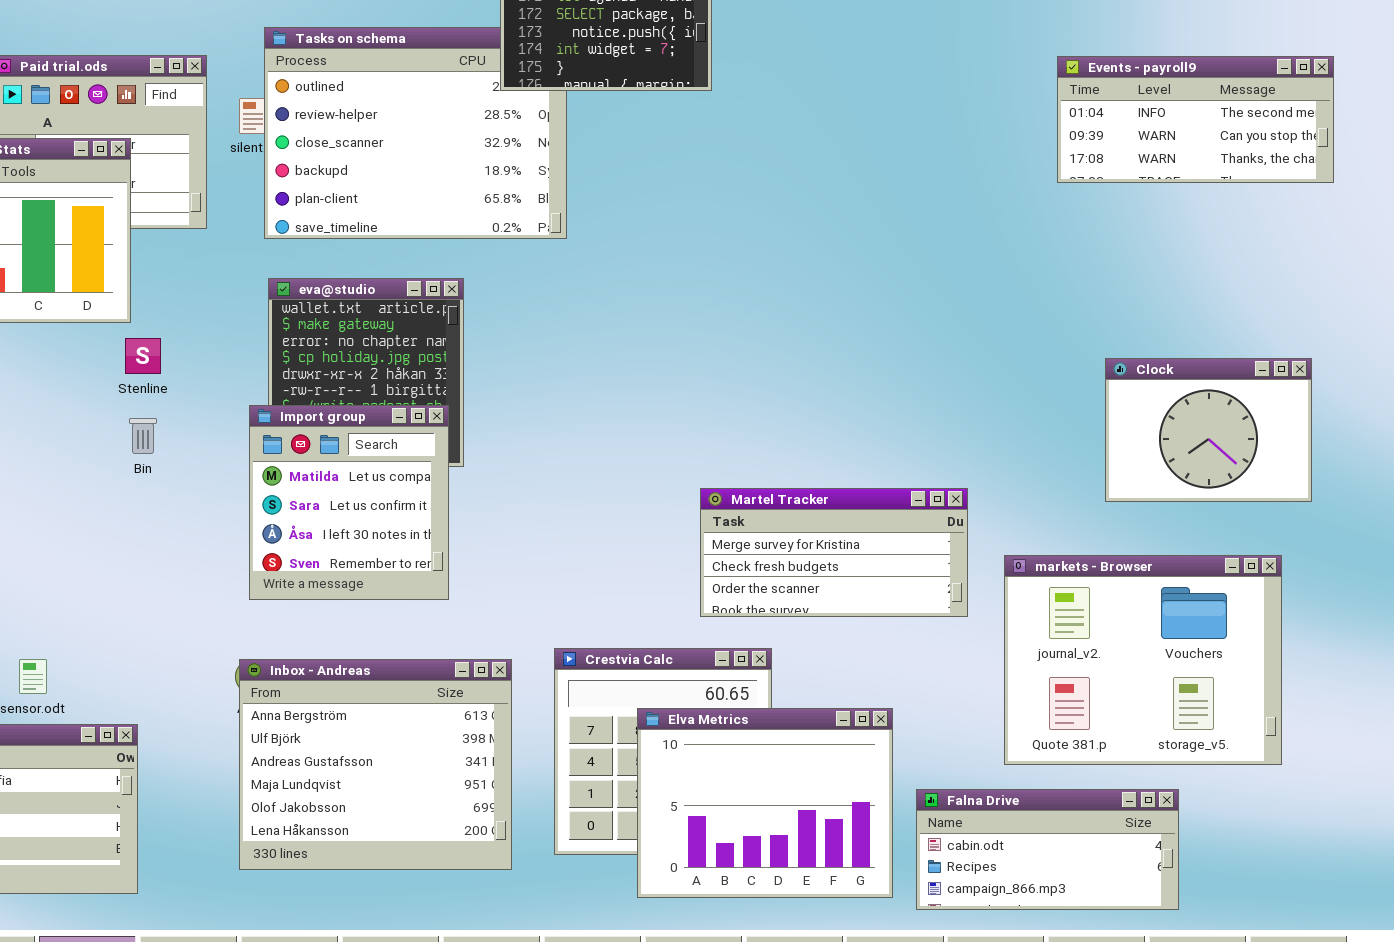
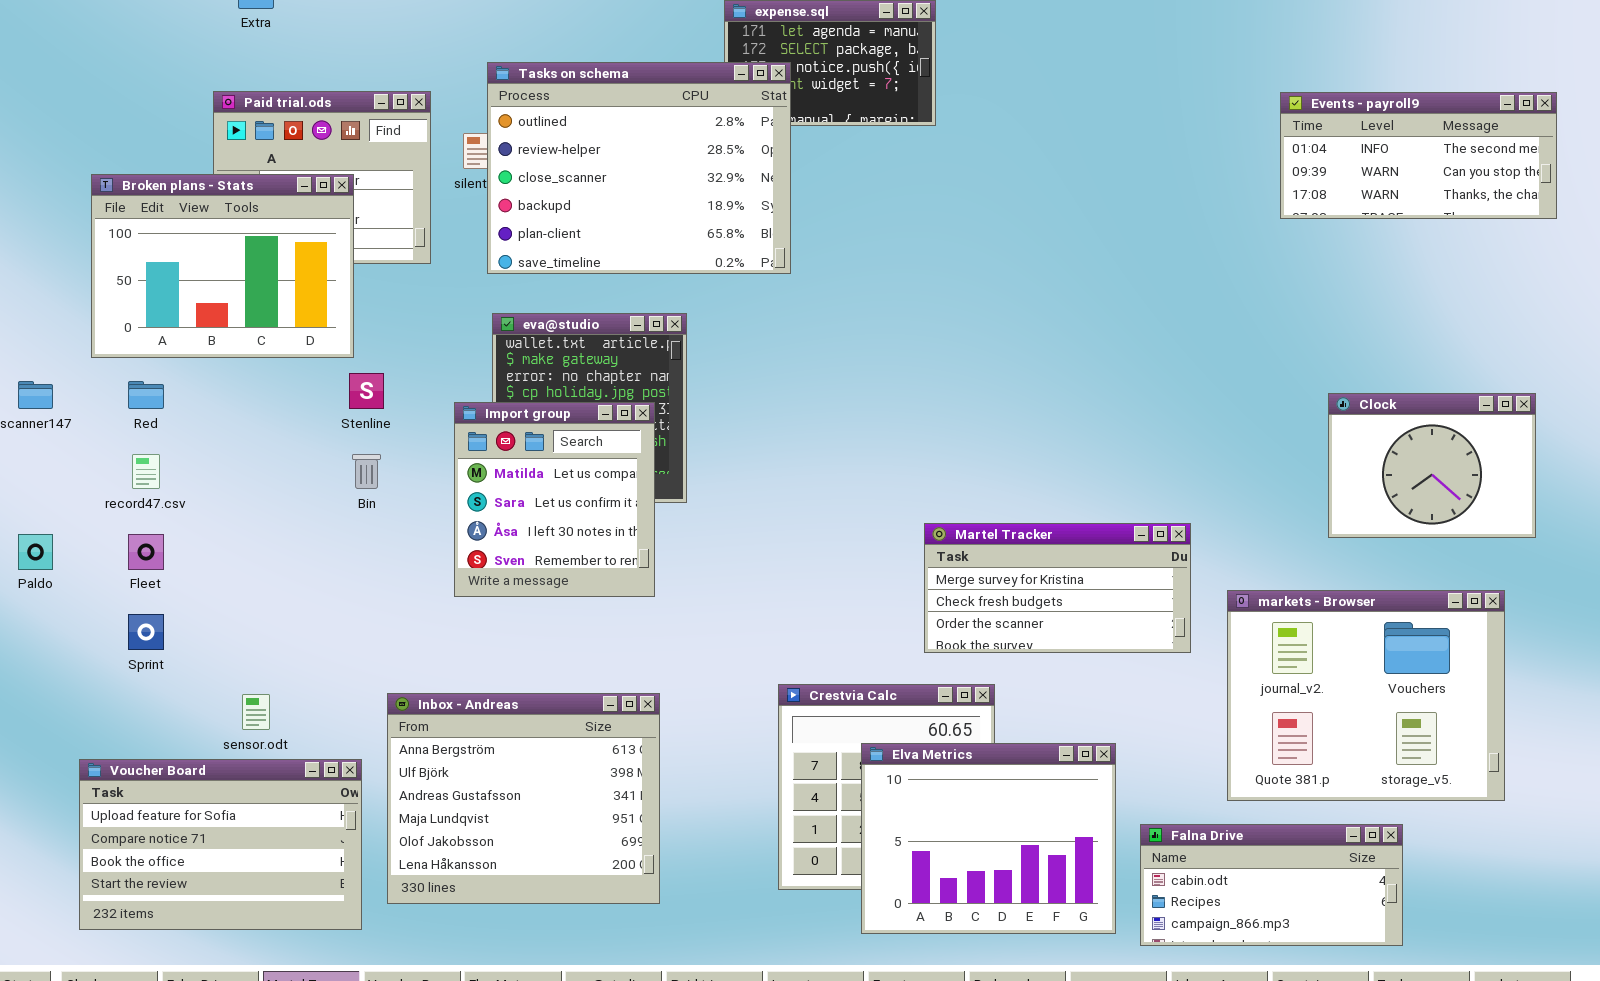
Tasks on schema: [264,27,567,239] -> [487,62,791,274], raised
Import group: [249,405,449,600] -> [454,402,655,597], moved
Inbox - Andreas: [239,659,512,870] -> [387,693,660,904], moved

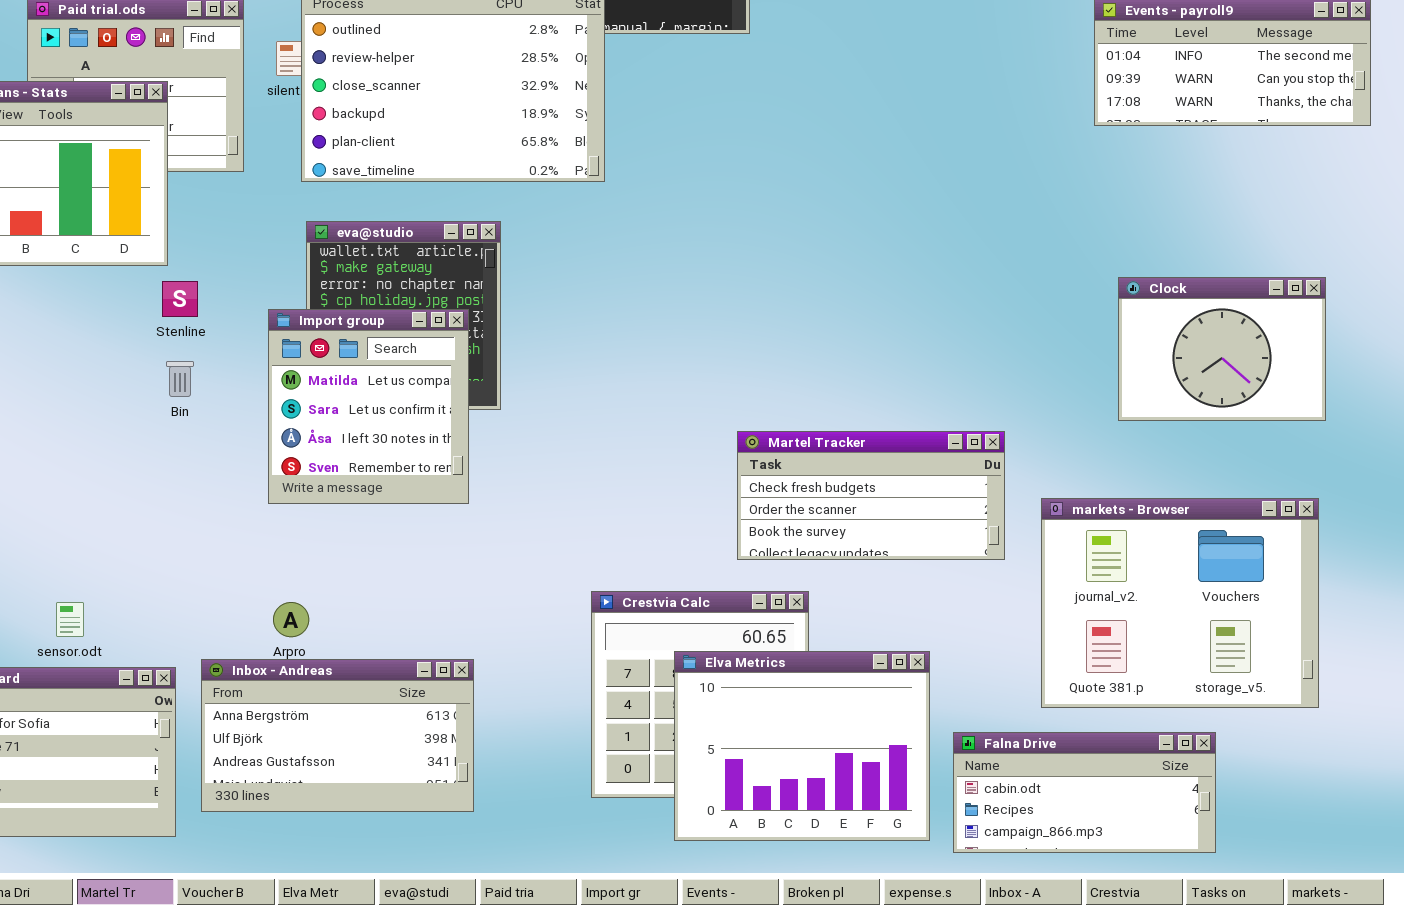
Clock: [1328,393,1536,538] -> [1118,277,1326,421], moved
Martel Tracker: [924,523,1191,653] -> [737,431,1005,560], scrolled down 1 row
Inbox - Andreas: [387,693,660,904] -> [201,659,474,812], resized

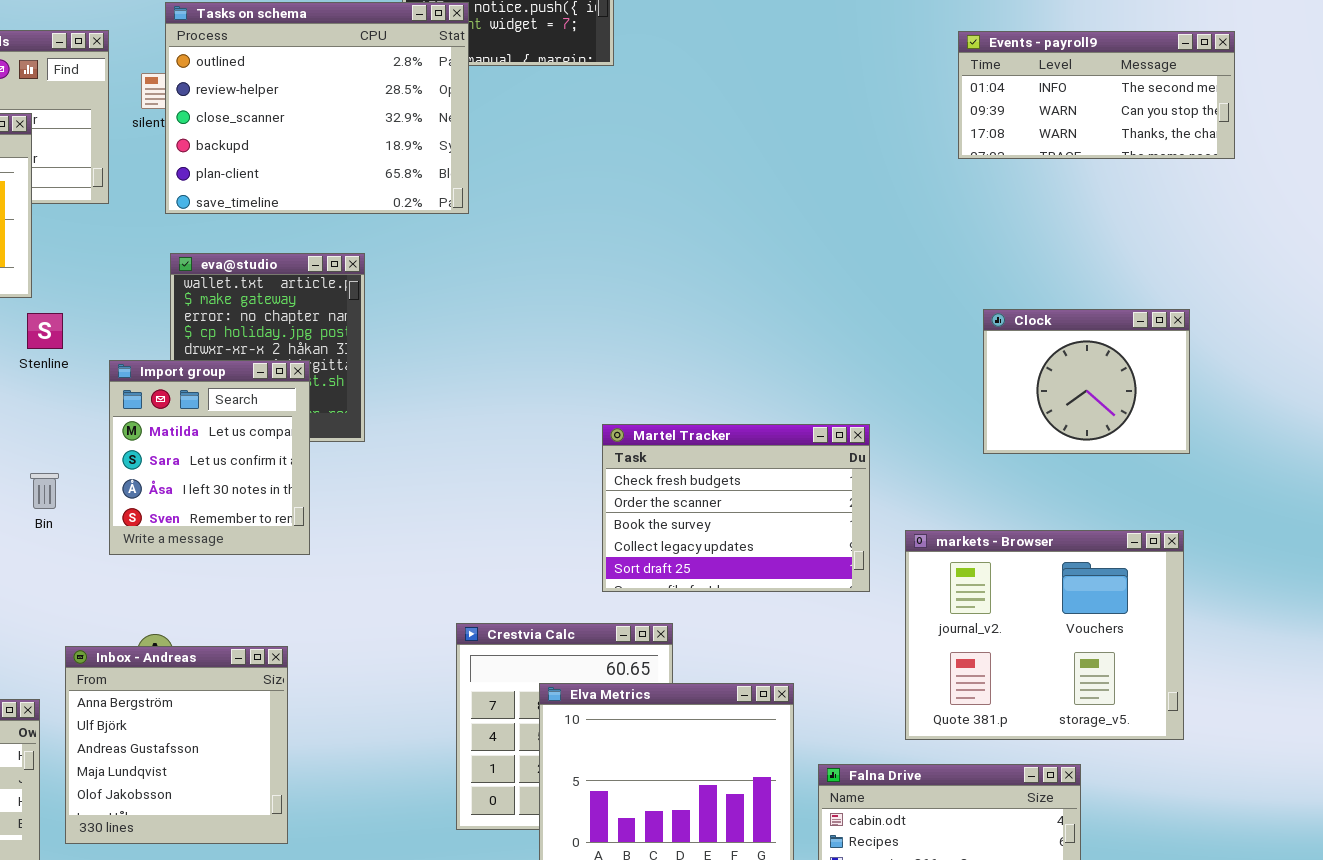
Import group: [268,309,469,504] -> [109,360,310,555], moved
Bin: [166,361,194,397] -> [30,473,59,509], moved
Martel Tracker: [737,431,1005,560] -> [602,424,870,592], resized
Inbox - Andreas: [201,659,474,812] -> [65,646,288,844], resized

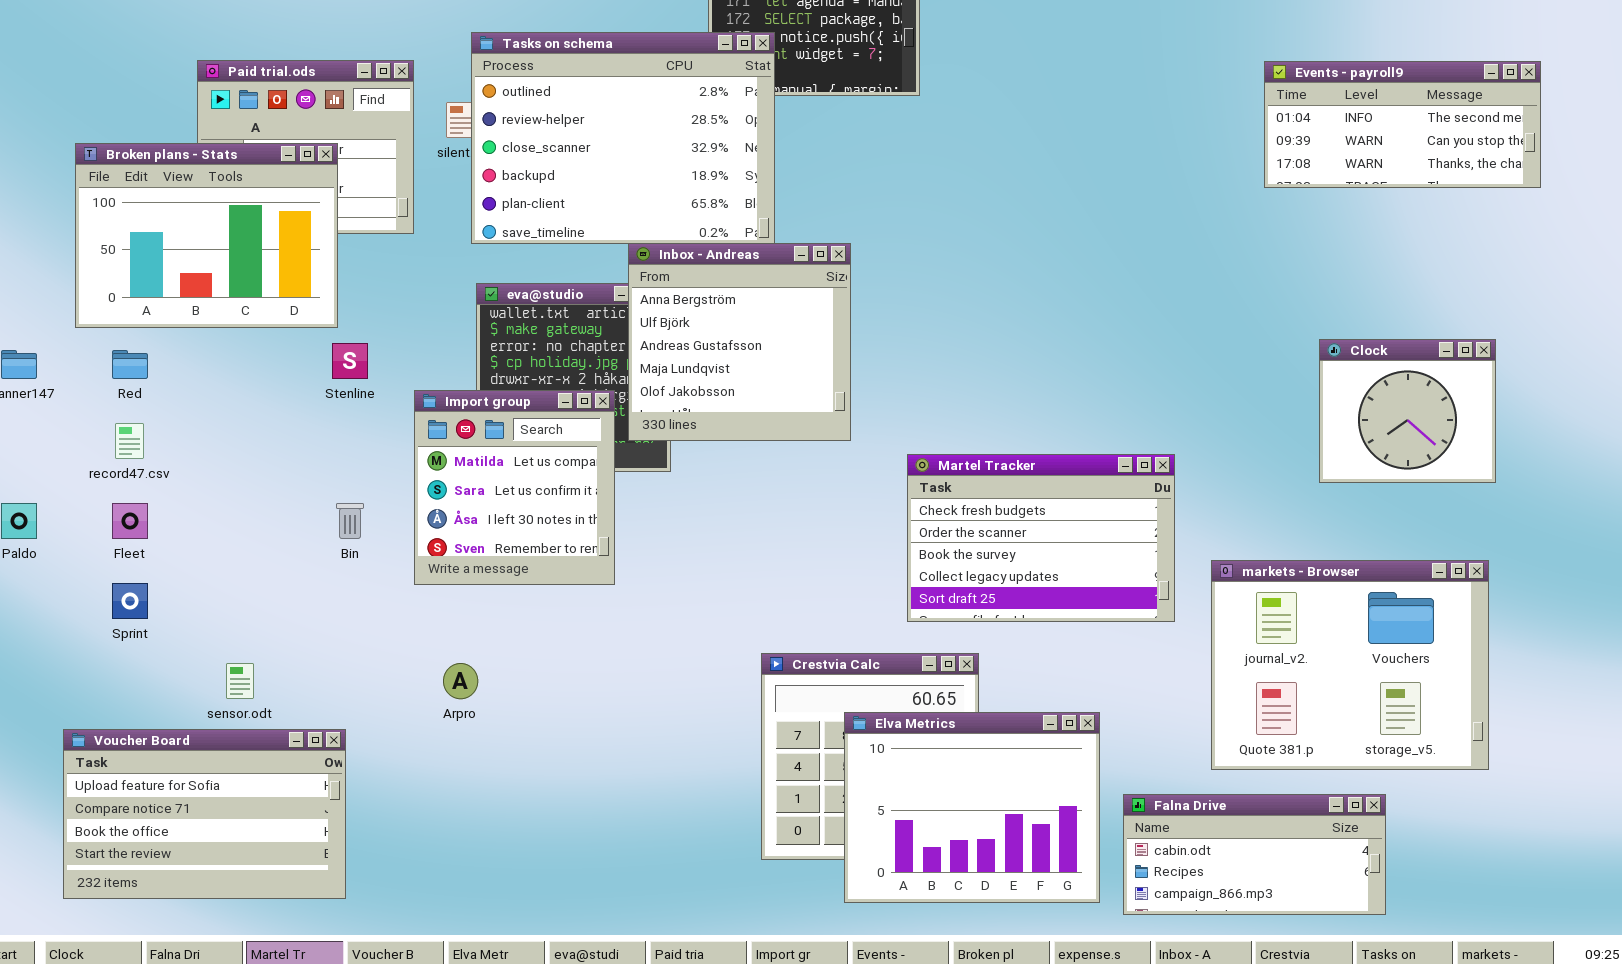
Clock: [983,309,1190,454] -> [1319,339,1496,483], resized
Inbox - Andreas: [65,646,288,844] -> [628,243,851,441], moved

